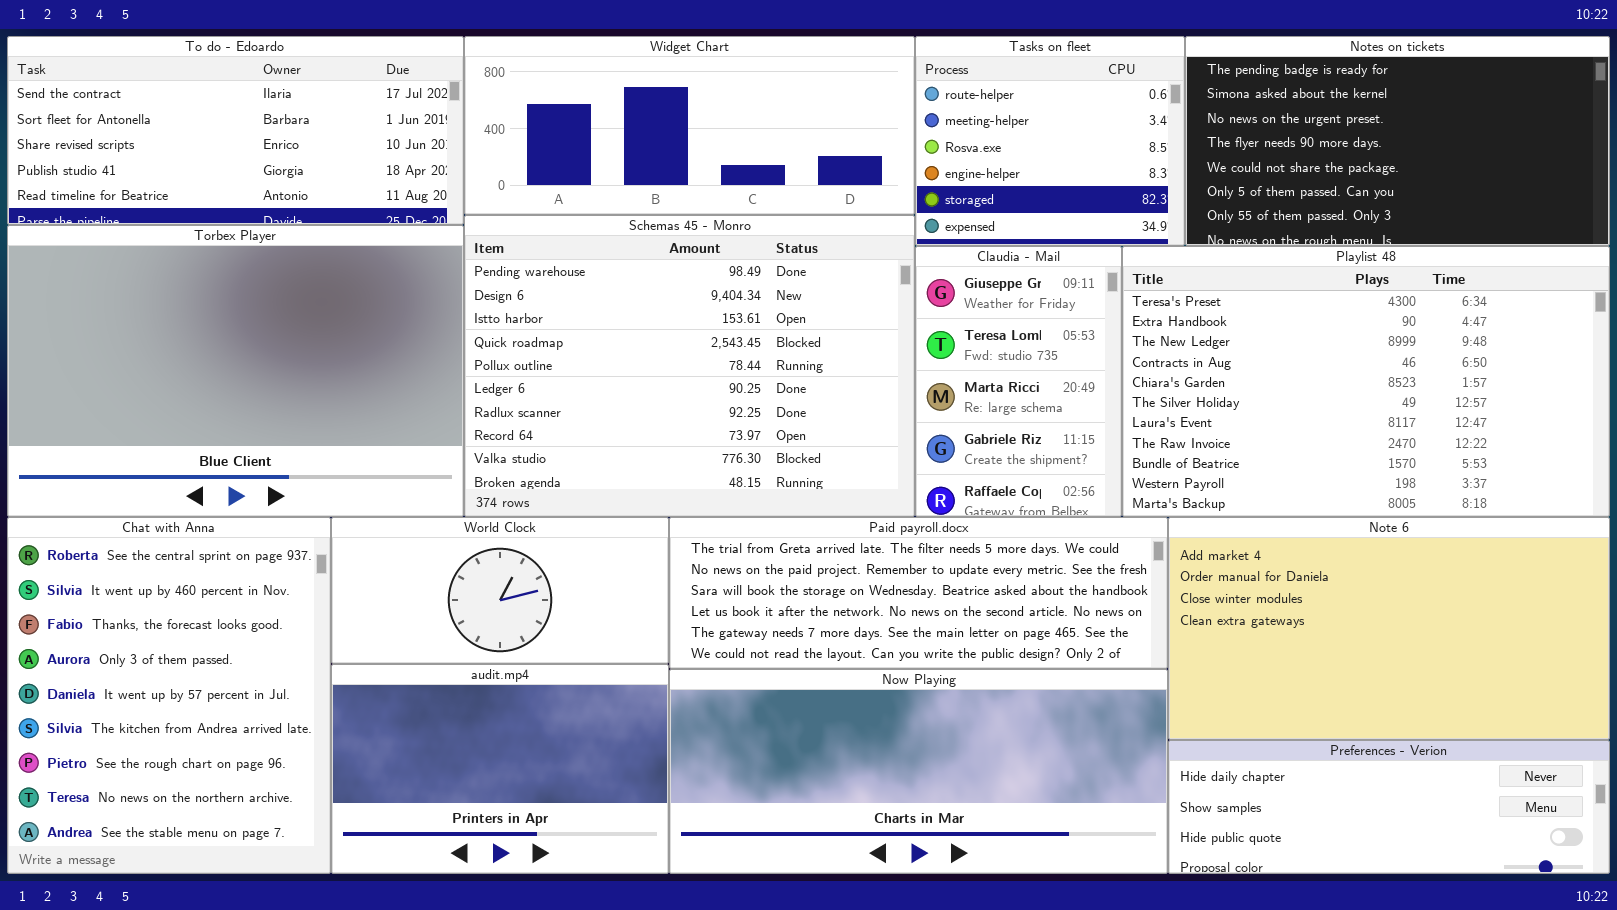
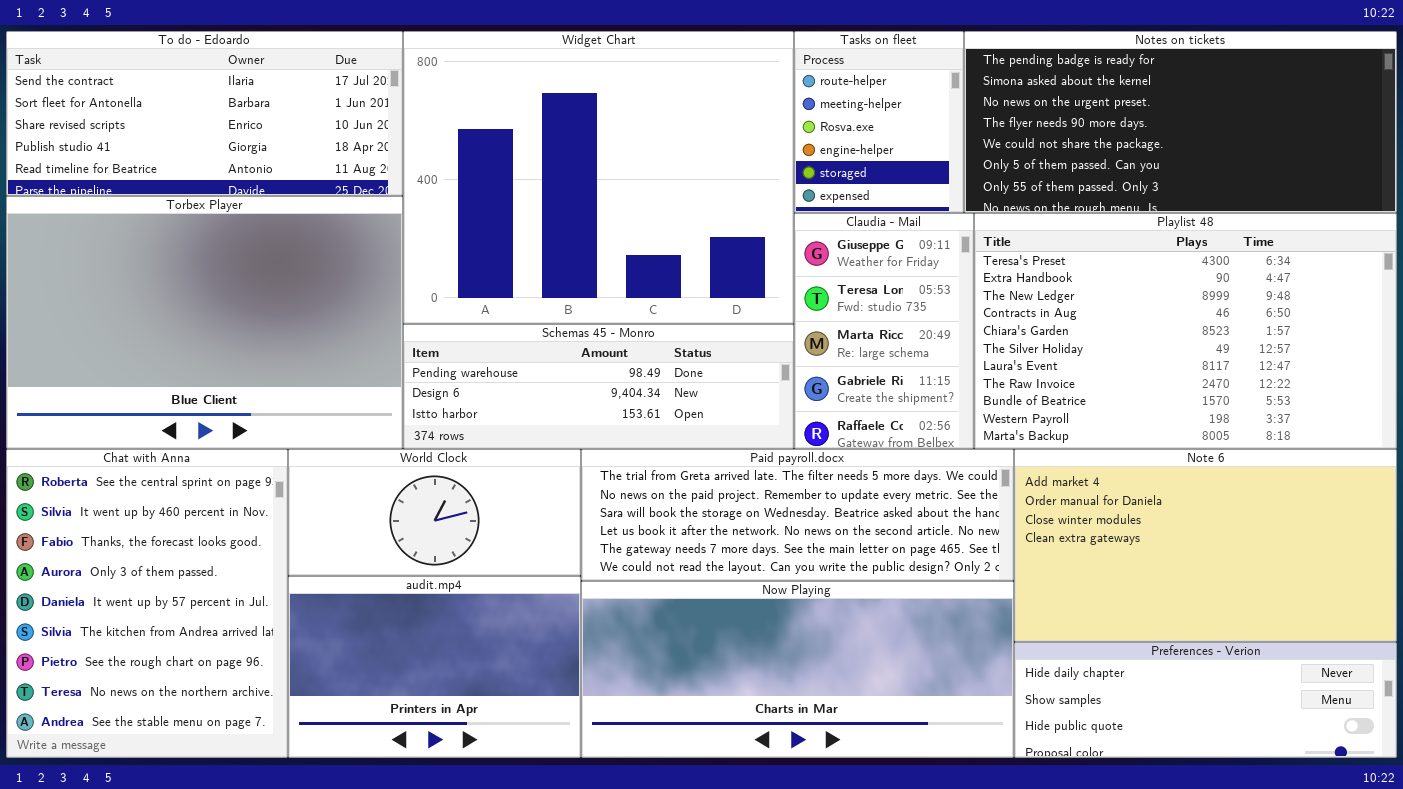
Widget Chart: [464,36,915,215] -> [403,31,794,324], resized
Tasks on fleet: [915,36,1185,246] -> [794,31,964,213], resized
Notes on tickets: [1185,36,1610,246] -> [964,31,1397,213], resized
Schemas 45 - Monro: [464,215,915,517] -> [403,324,794,449], resized

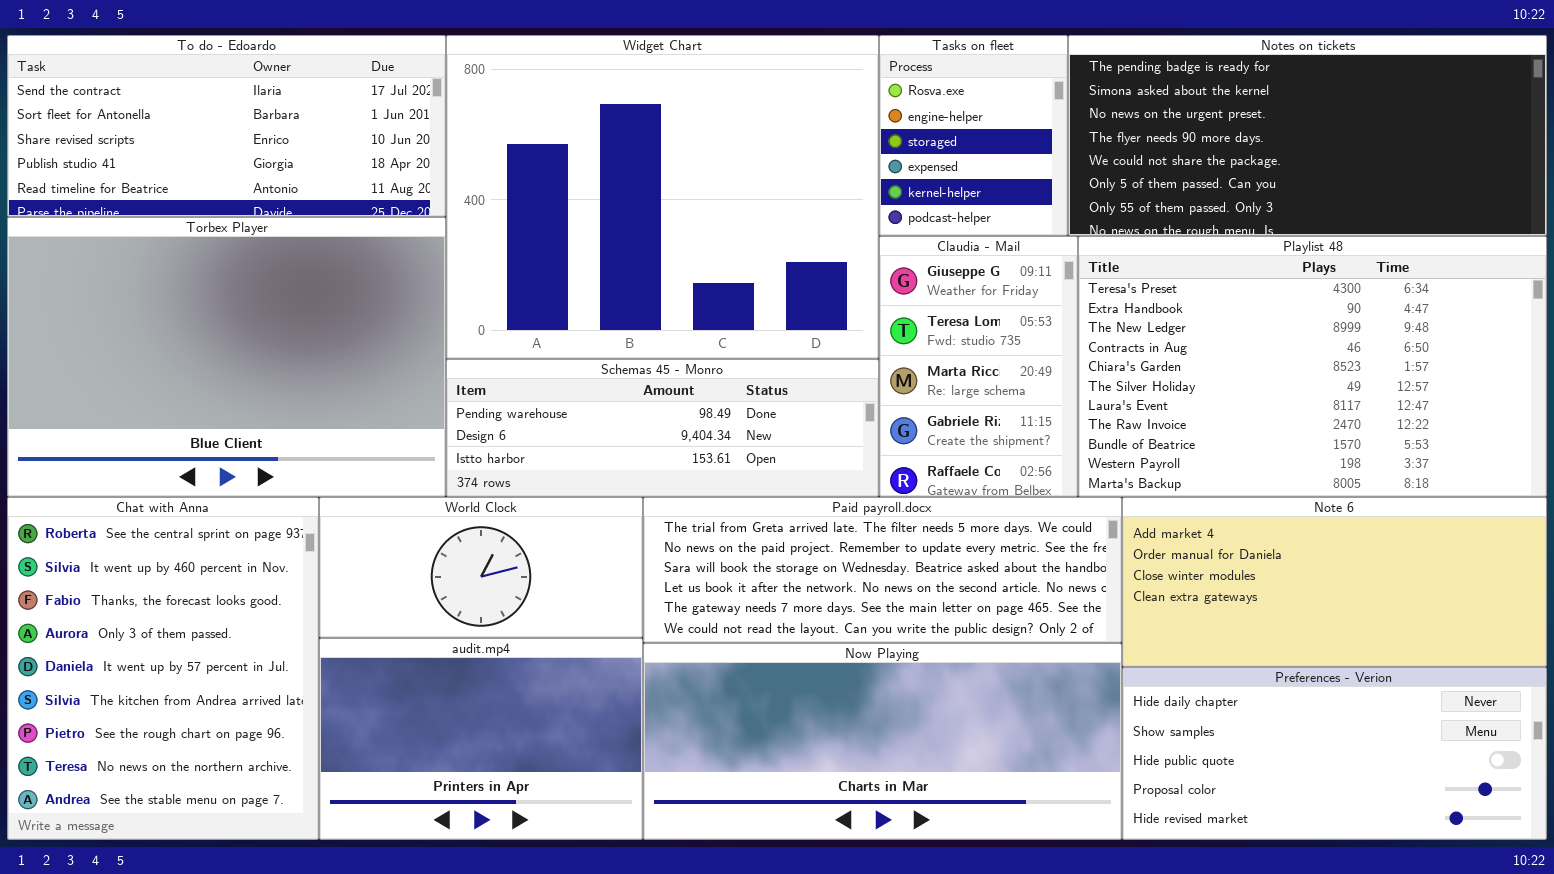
Tasks on fleet: [794,31,964,213] -> [879,35,1068,236], scrolled down 2 rows
Note 6: [1014,449,1397,642] -> [1122,497,1547,667], resized
Preferences - Verion: [1014,642,1397,758] -> [1122,667,1547,840], resized

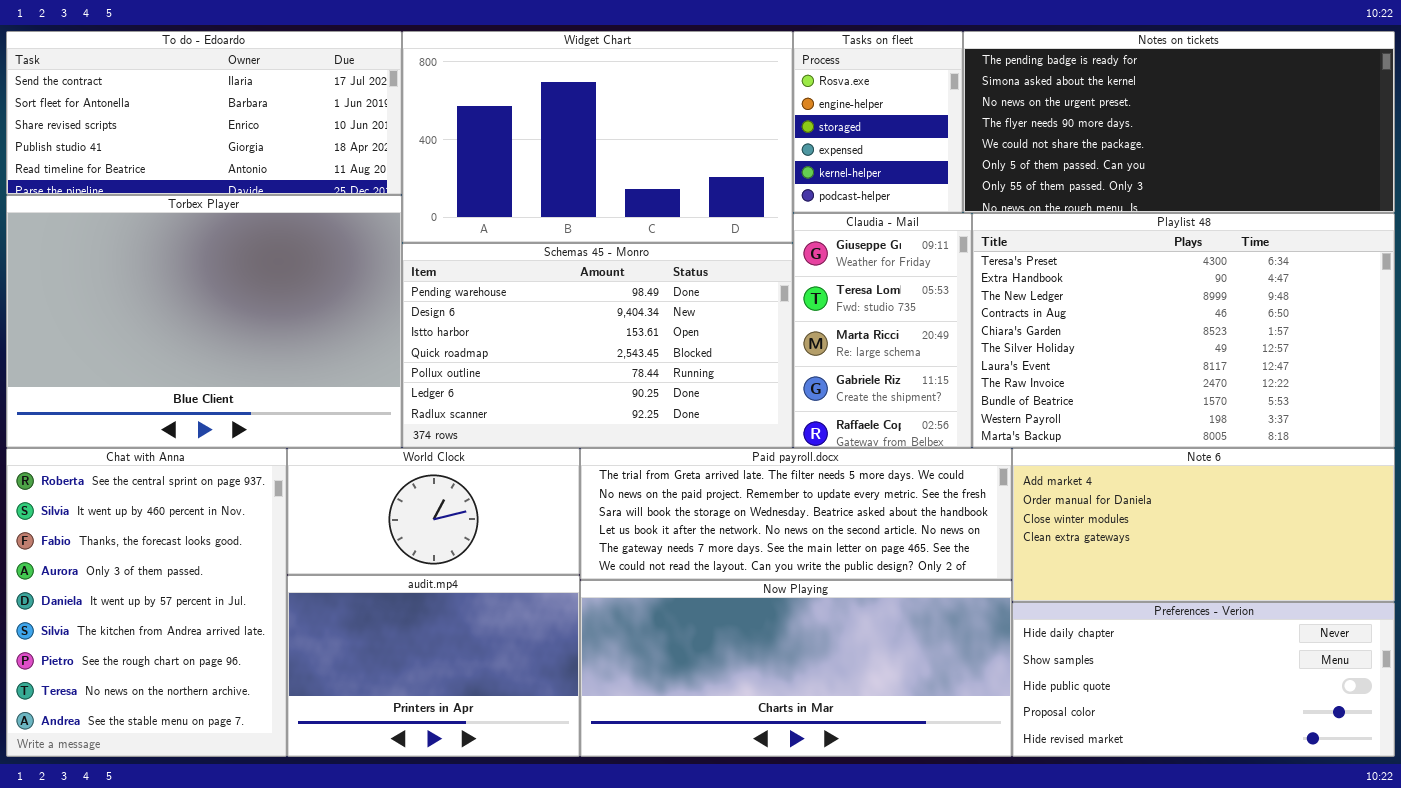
Widget Chart: [446,35,879,359] -> [402,31,793,243], resized
Schemas 45 - Monro: [446,359,879,497] -> [402,243,793,448], resized

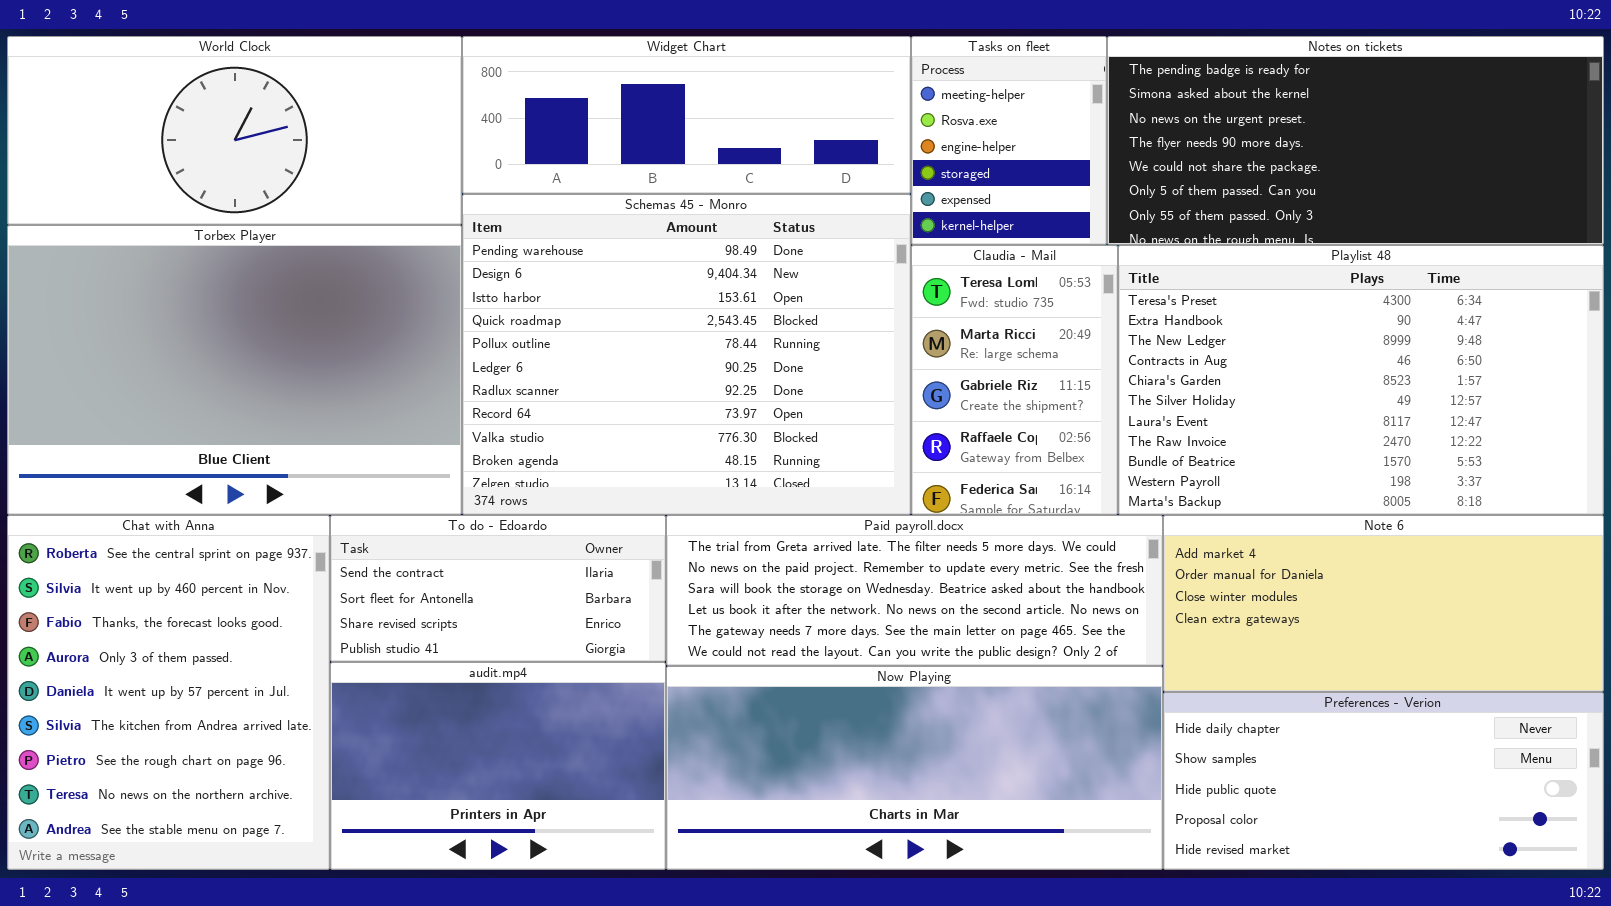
To do - Edoardo: [6,31,402,195] -> [330,515,666,662], moved, resized
Widget Chart: [402,31,793,243] -> [462,36,911,194], resized
Tasks on fleet: [793,31,963,213] -> [911,36,1107,245], scrolled up 1 row
Claudia - Mail: [793,213,972,448] -> [911,245,1118,515], scrolled down 1 row
Schemas 45 - Monro: [402,243,793,448] -> [462,194,911,515], resized
World Clock: [287,448,580,575] -> [7,36,462,225], moved, resized

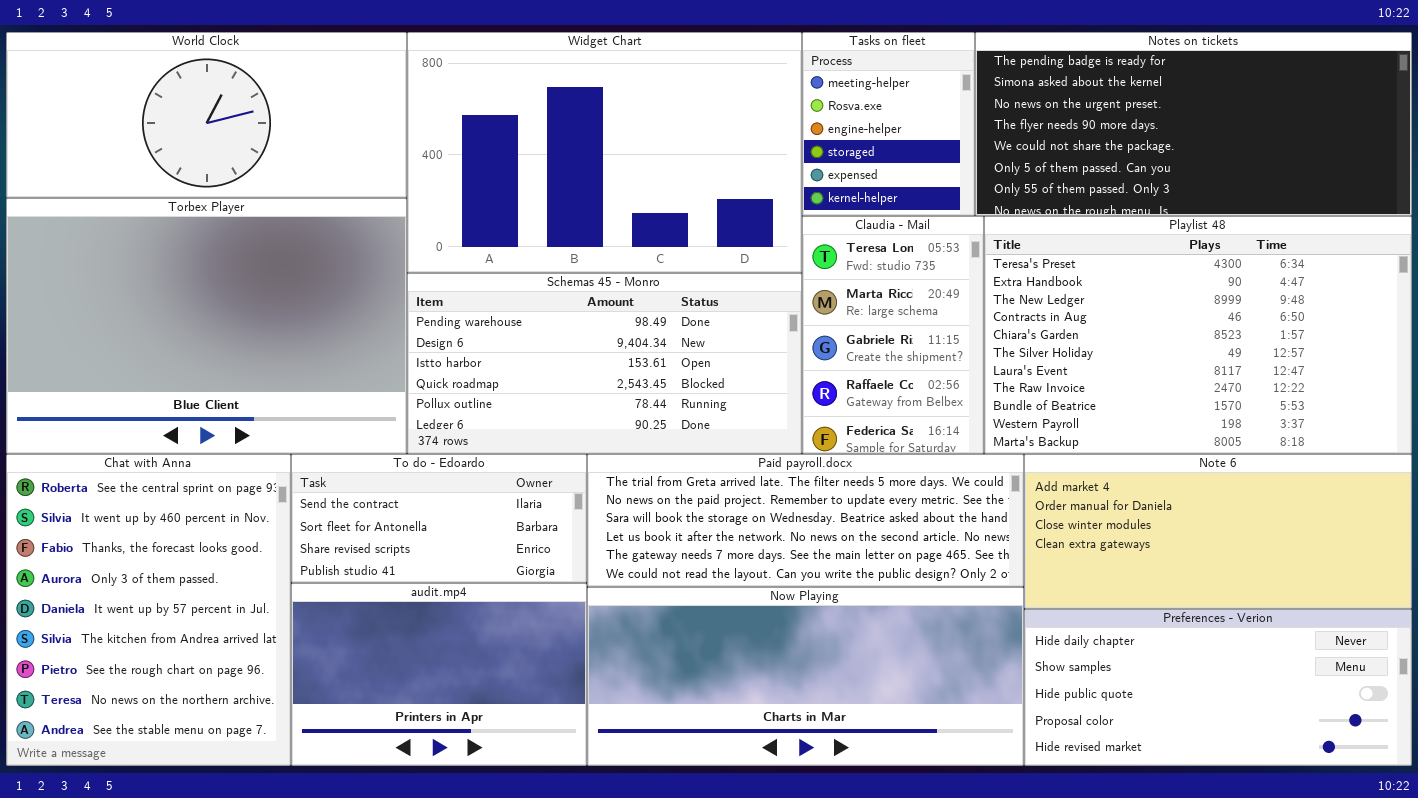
Widget Chart: [462,36,911,194] -> [407,32,802,273], resized
Schemas 45 - Monro: [462,194,911,515] -> [407,273,802,454], resized

